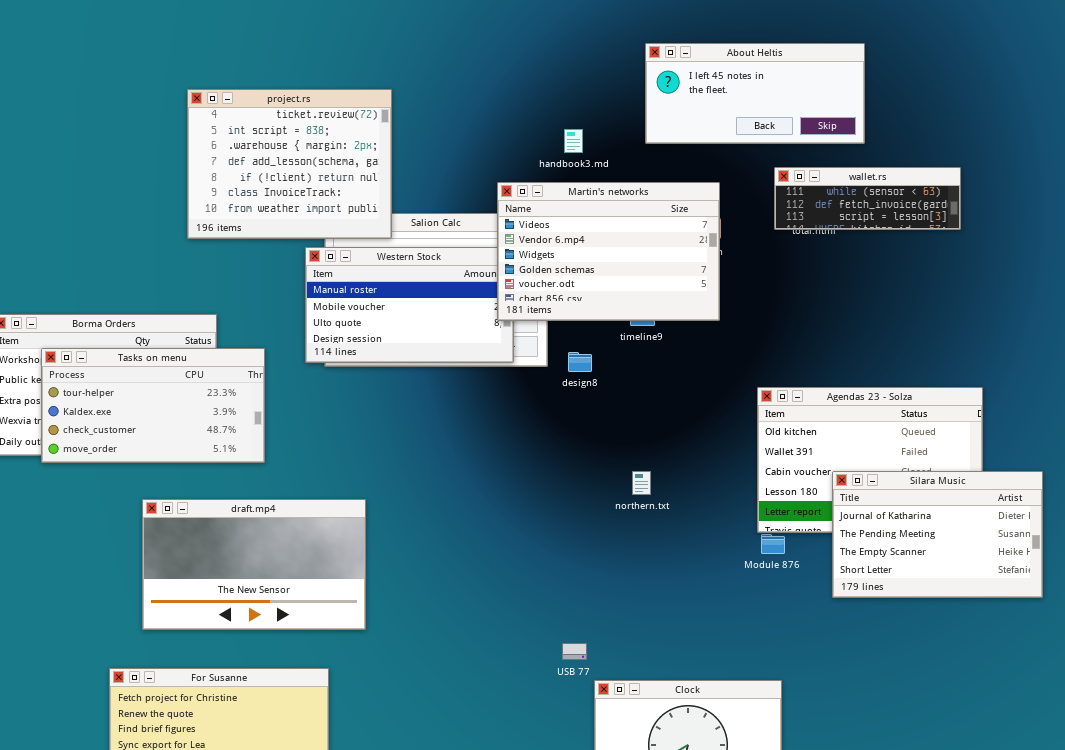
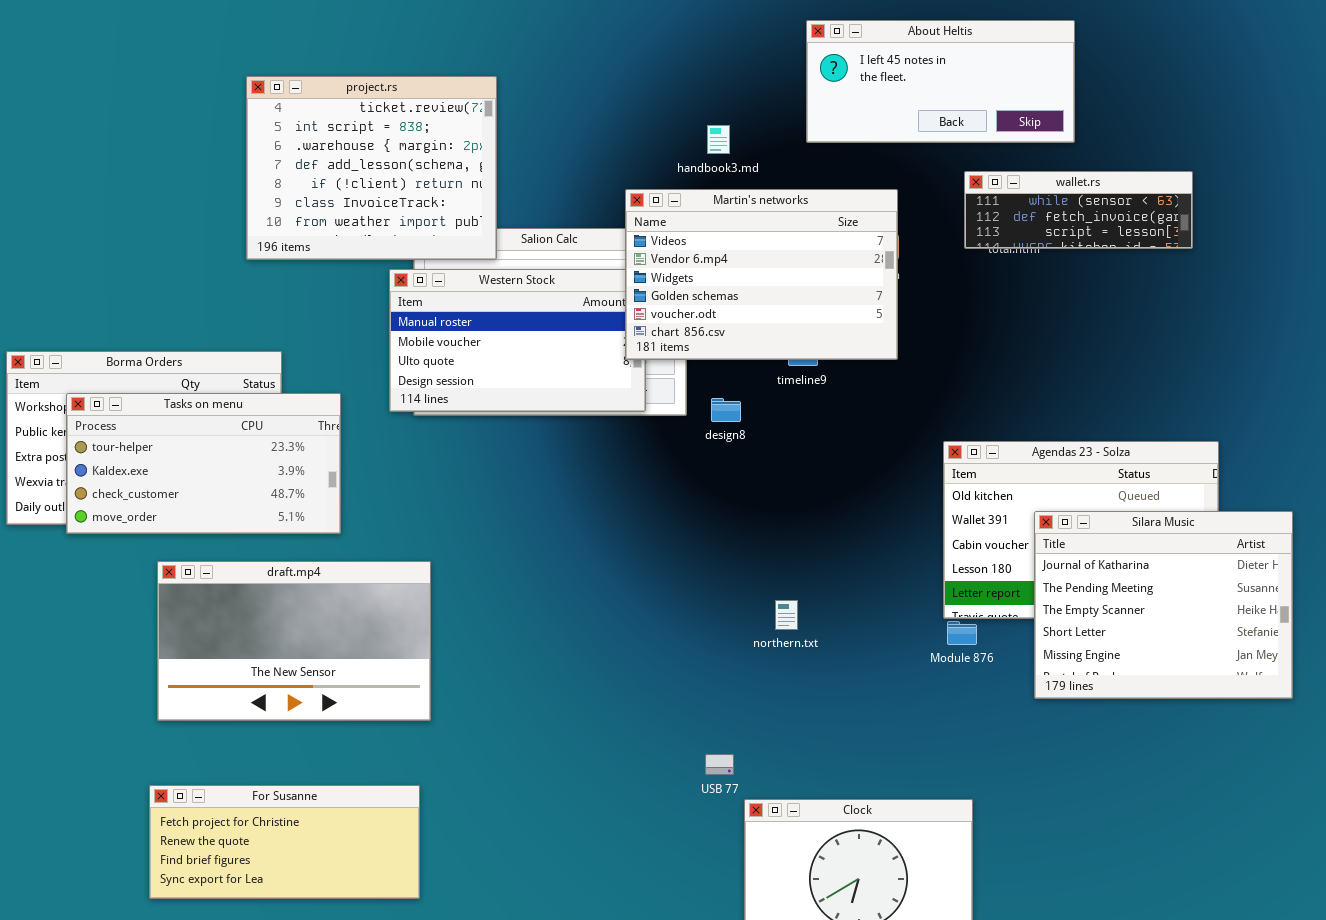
northern.txt: [632,471,651,495] -> [775,600,798,630], moved
Silara Music: [832,471,1043,598] -> [1034,511,1293,699], resized
draft.mp4: [142,499,366,630] -> [157,561,431,721], moved

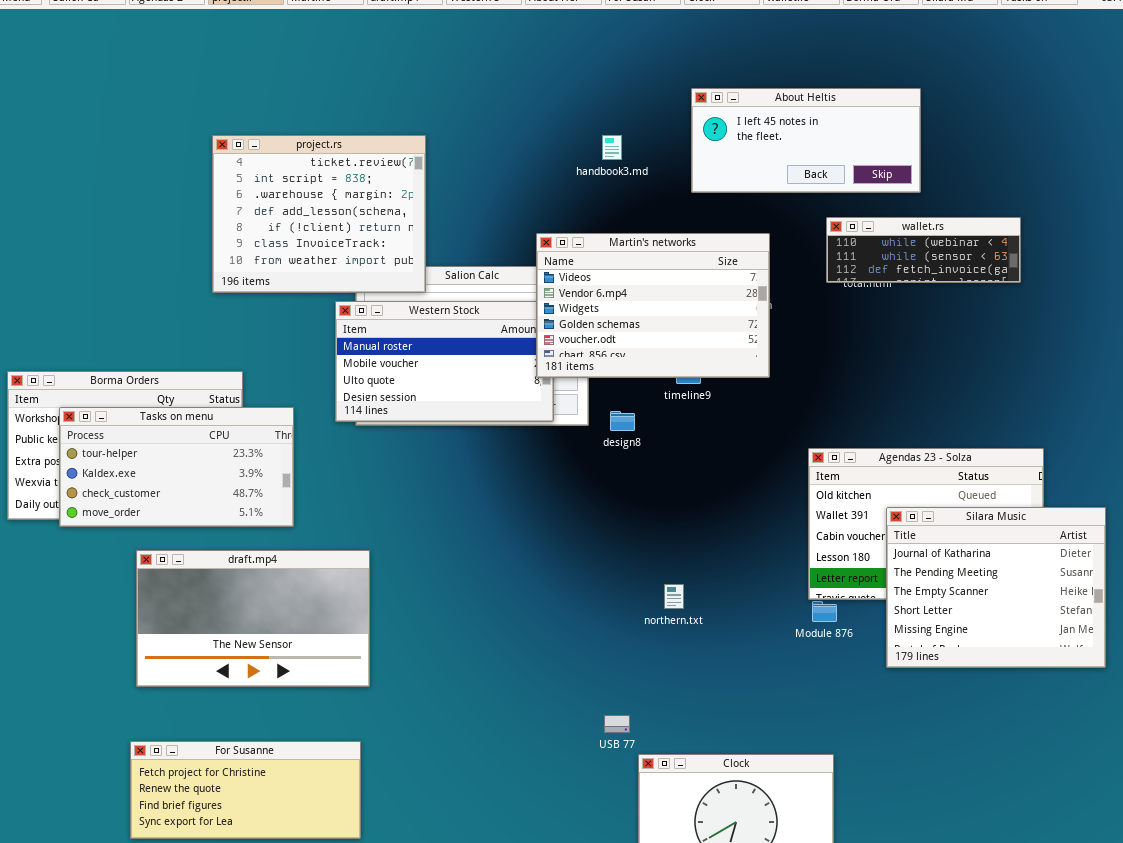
handbook3.md: [707,125,730,154] -> [602,135,622,160], moved
wallet.rs: [964,171,1193,249] -> [826,217,1021,283], scrolled up 1 row

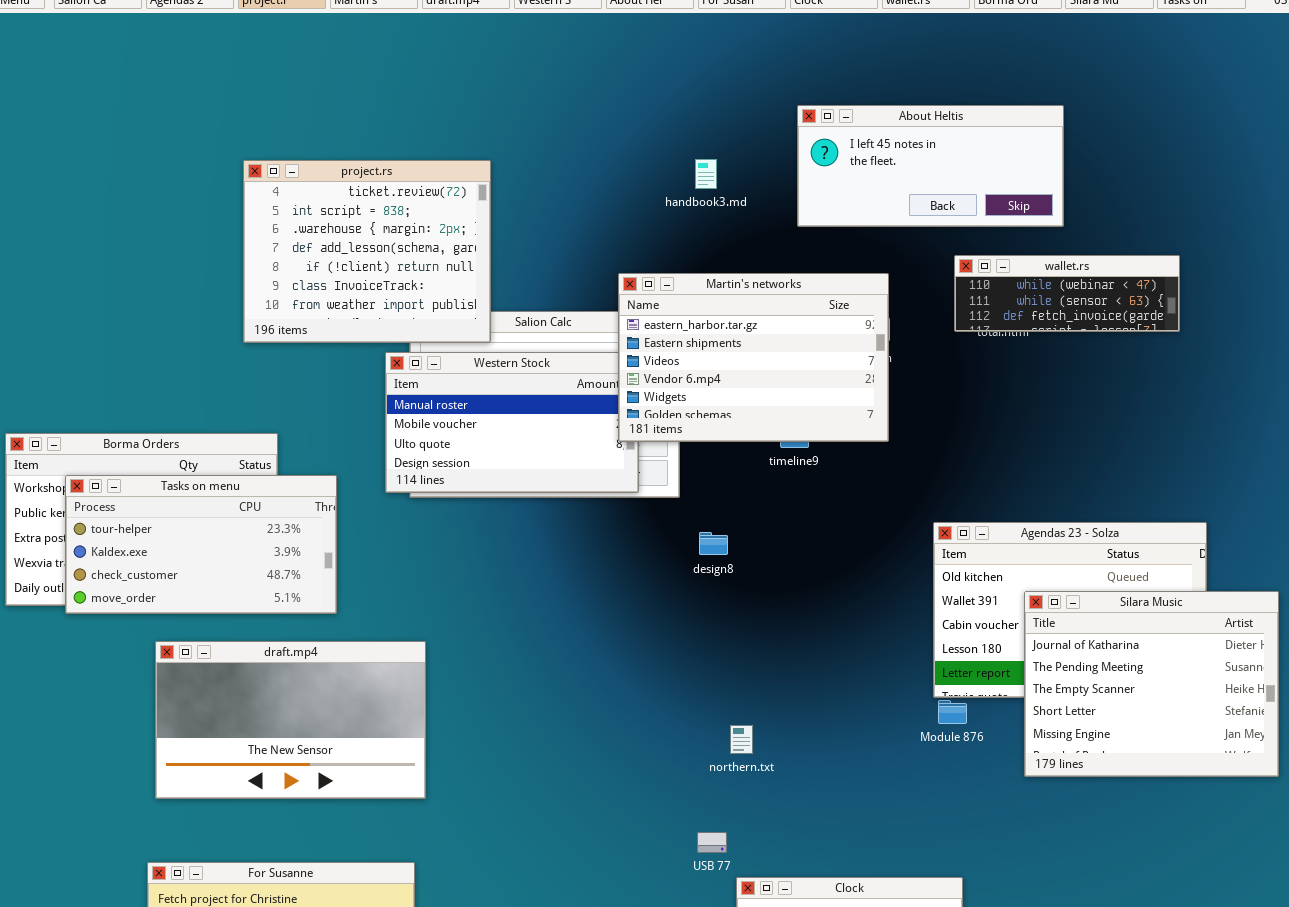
Martin's networks: [536,233,770,378] -> [618,273,889,442], scrolled up 2 rows
design8: [610,411,635,431] -> [699,532,728,555], moved
northern.txt: [664,584,684,609] -> [730,725,753,754], moved

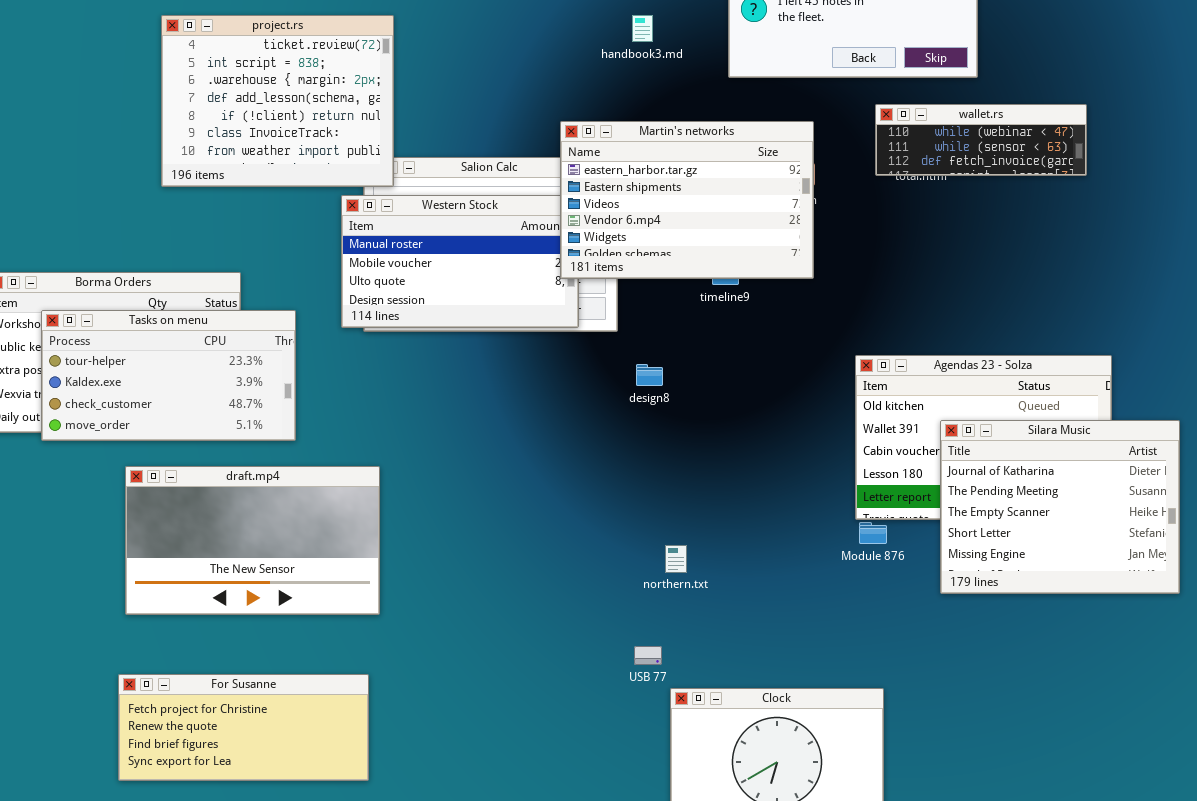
project.rs: [243,160,491,343] -> [161,15,394,187], moved

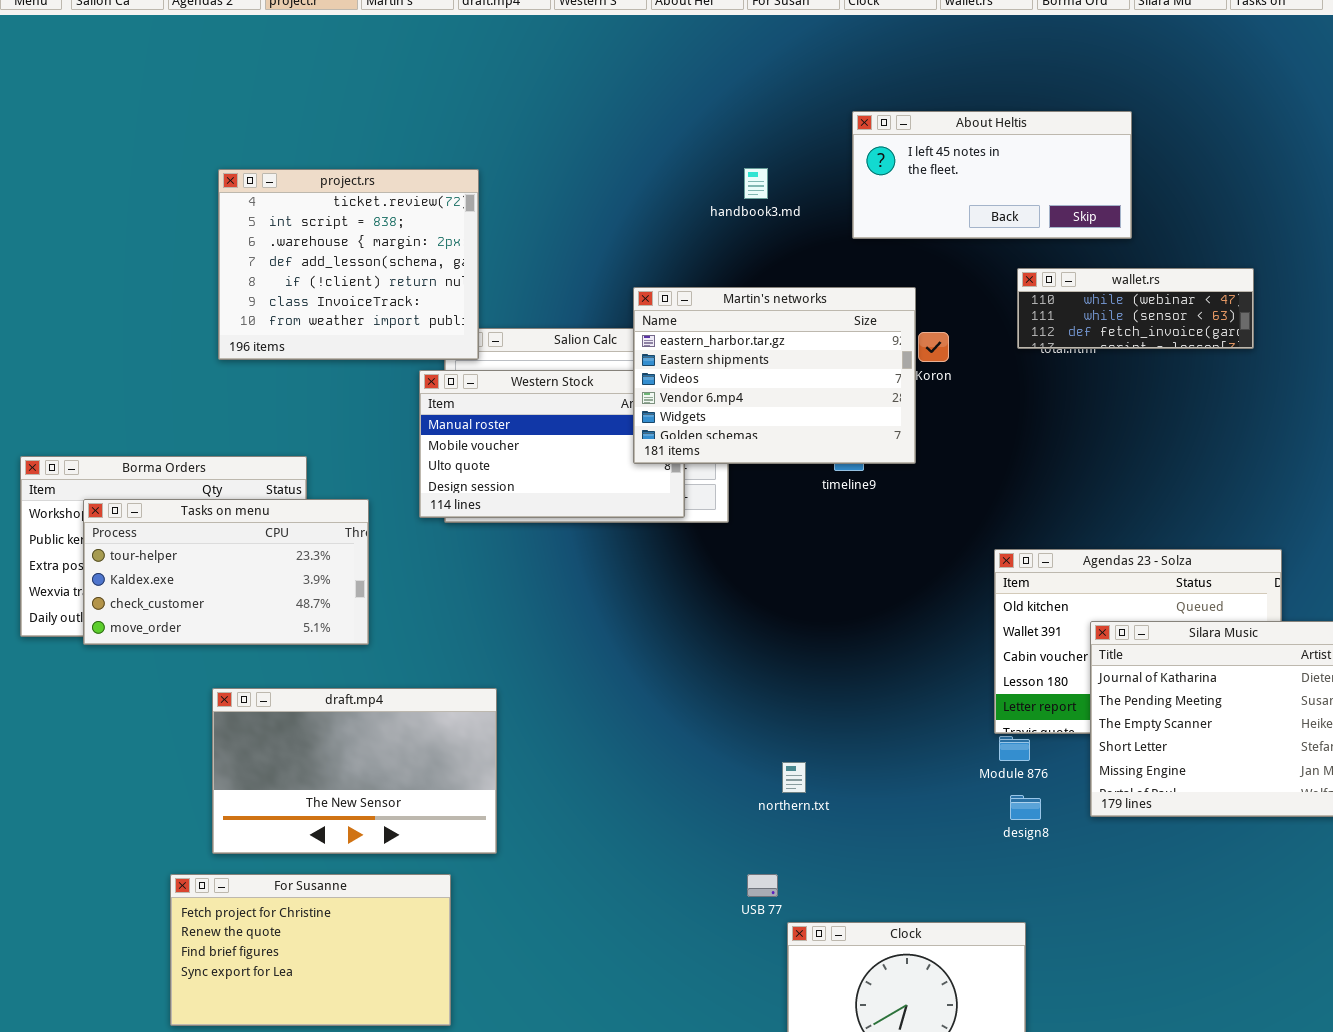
Martin's networks: [560,121,814,279] -> [633,287,916,464], moved
design8: [636,364,663,386] -> [1010,795,1041,820], moved
draft.mp4: [125,466,380,615] -> [212,688,497,854], moved
For Susanne: [118,674,369,781] -> [170,874,451,1026], resized

